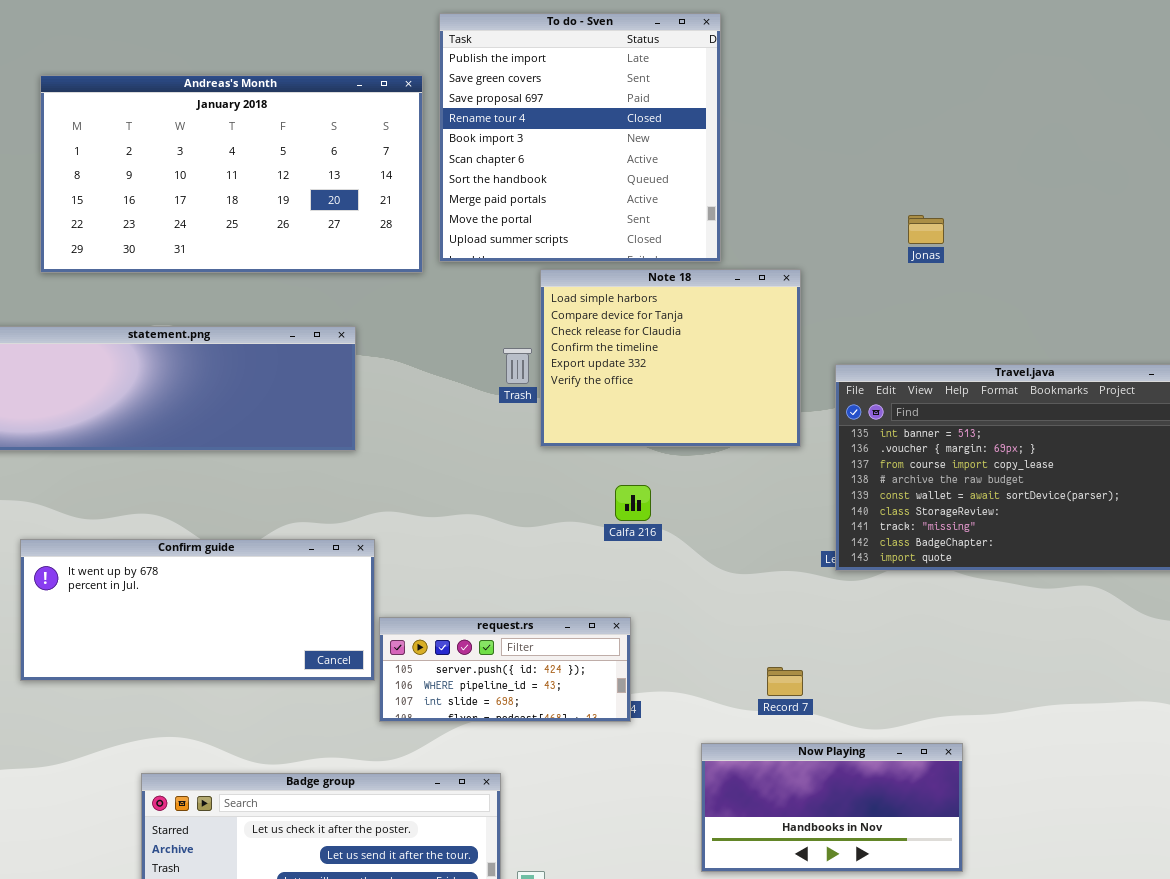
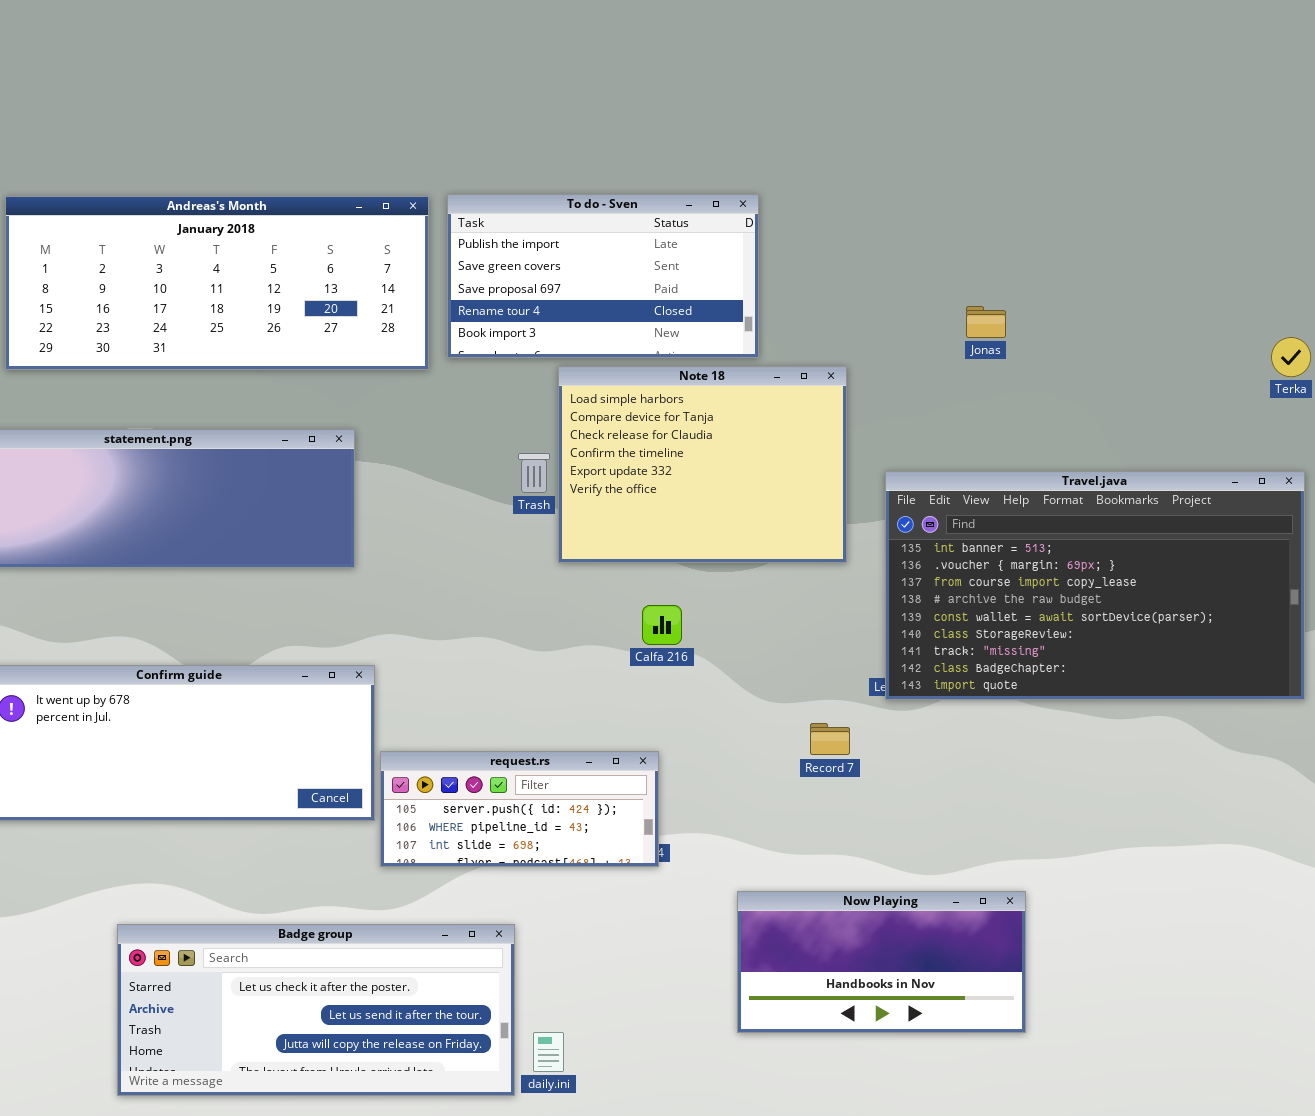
To do - Sven: [439,13,721,262] -> [447,194,759,358], resized
Andreas's Month: [40,75,423,273] -> [5,196,429,370], resized
Record 7: [767,667,803,696] -> [810,723,850,755], moved

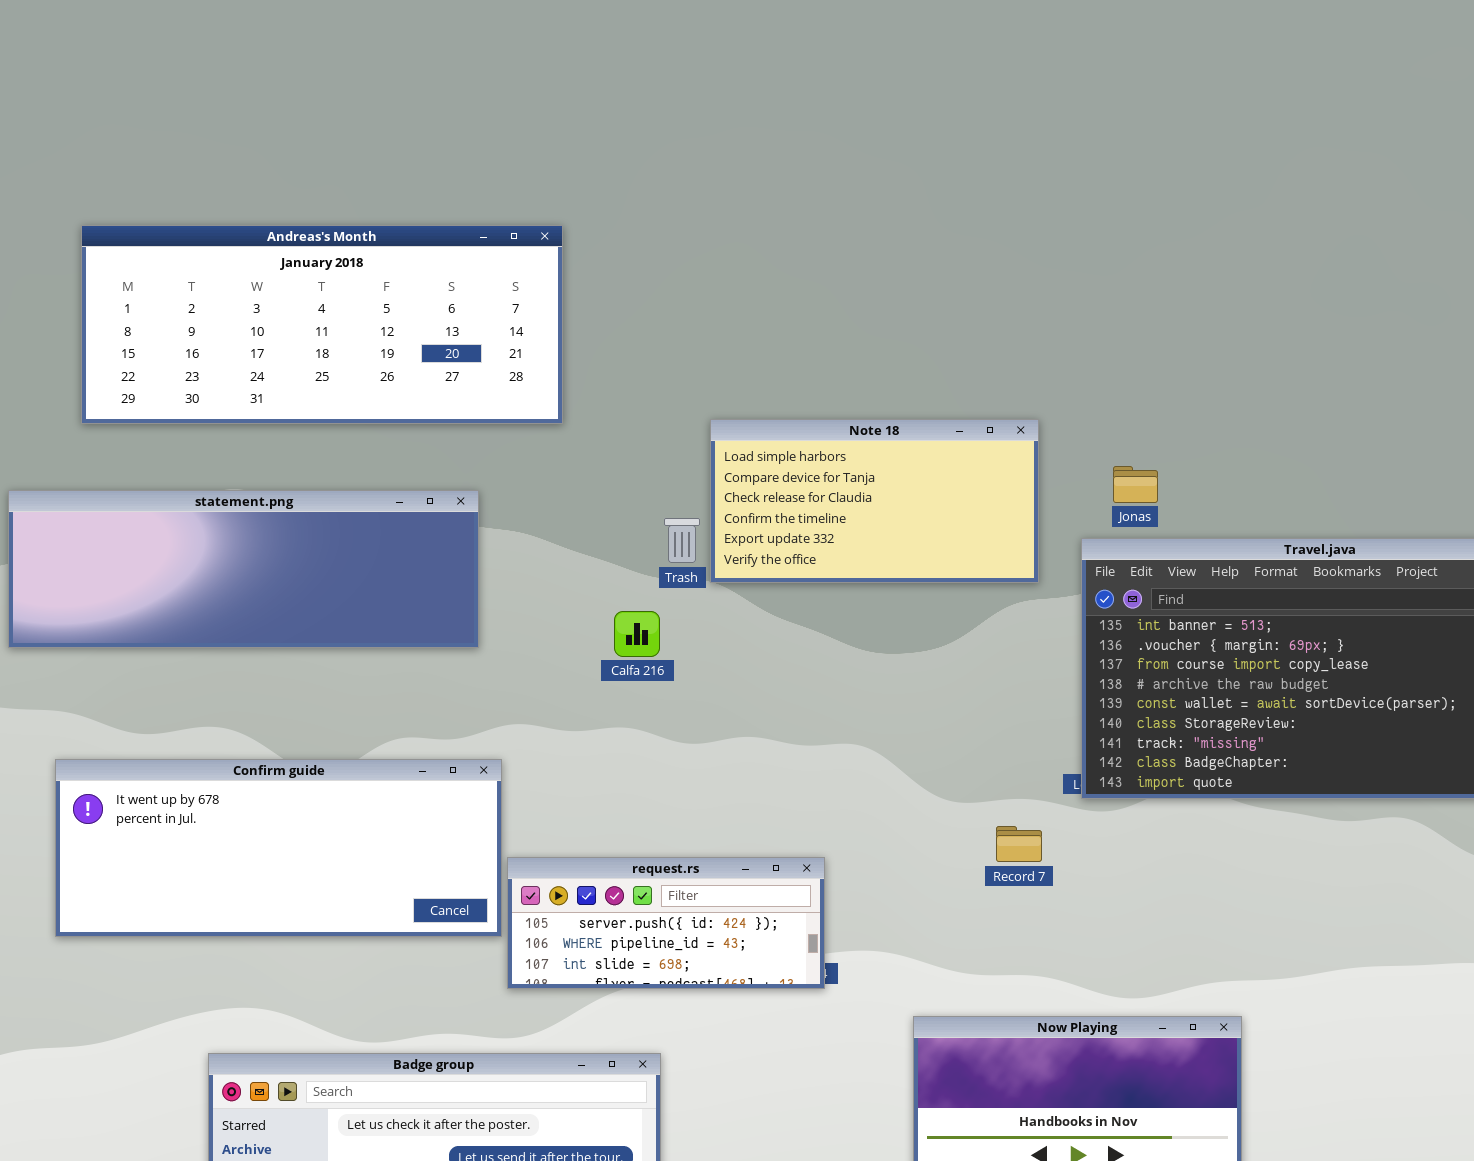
To do - Sven: [447,194,759,358] -> none, closed
Jonas: [966,306,1006,338] -> [1113,466,1158,503], moved
Note 18: [558,366,847,563] -> [710,419,1039,583], resized
Calfa 216: [642,605,682,645] -> [614,611,660,657], moved

